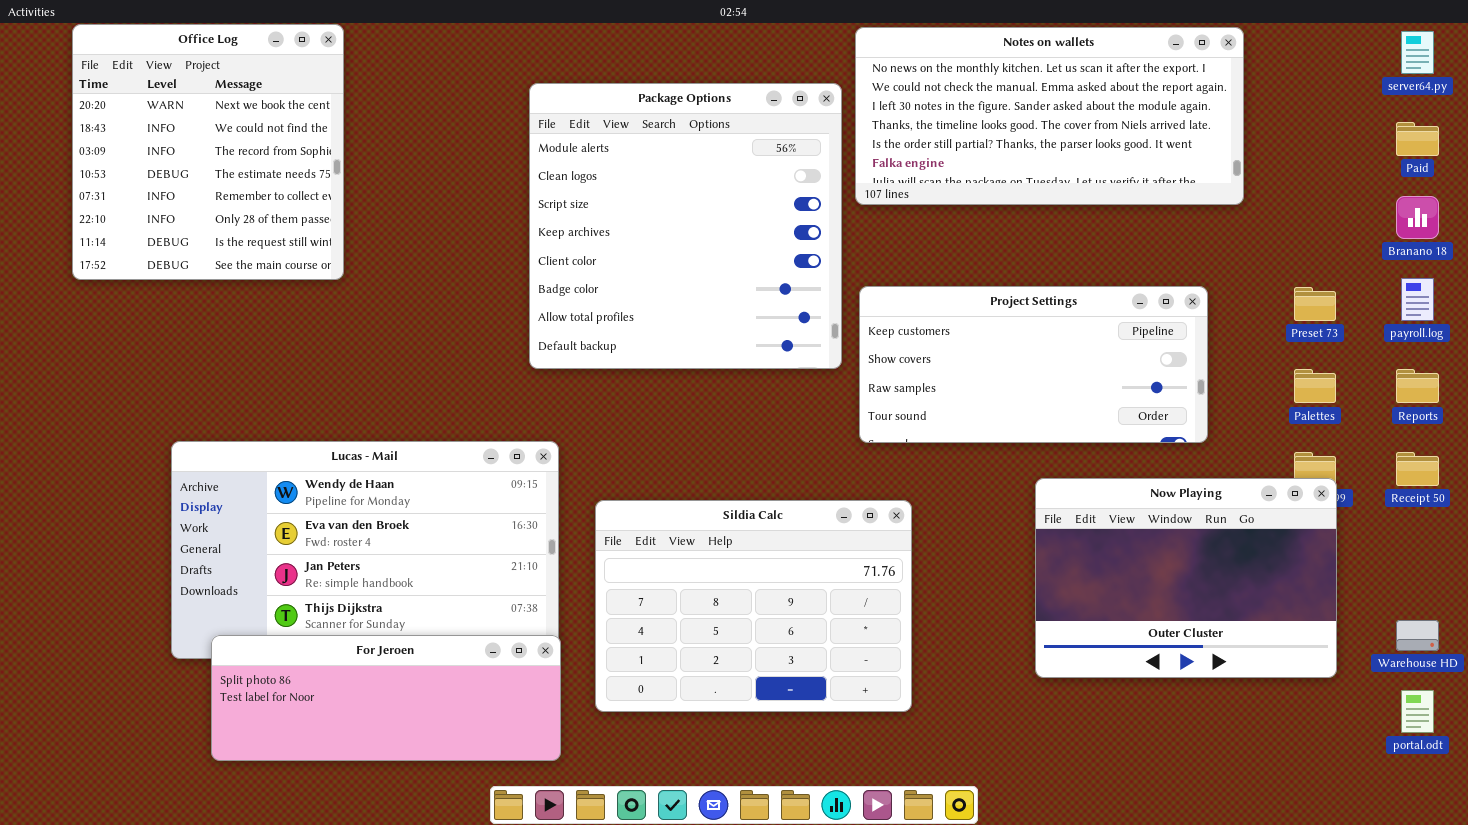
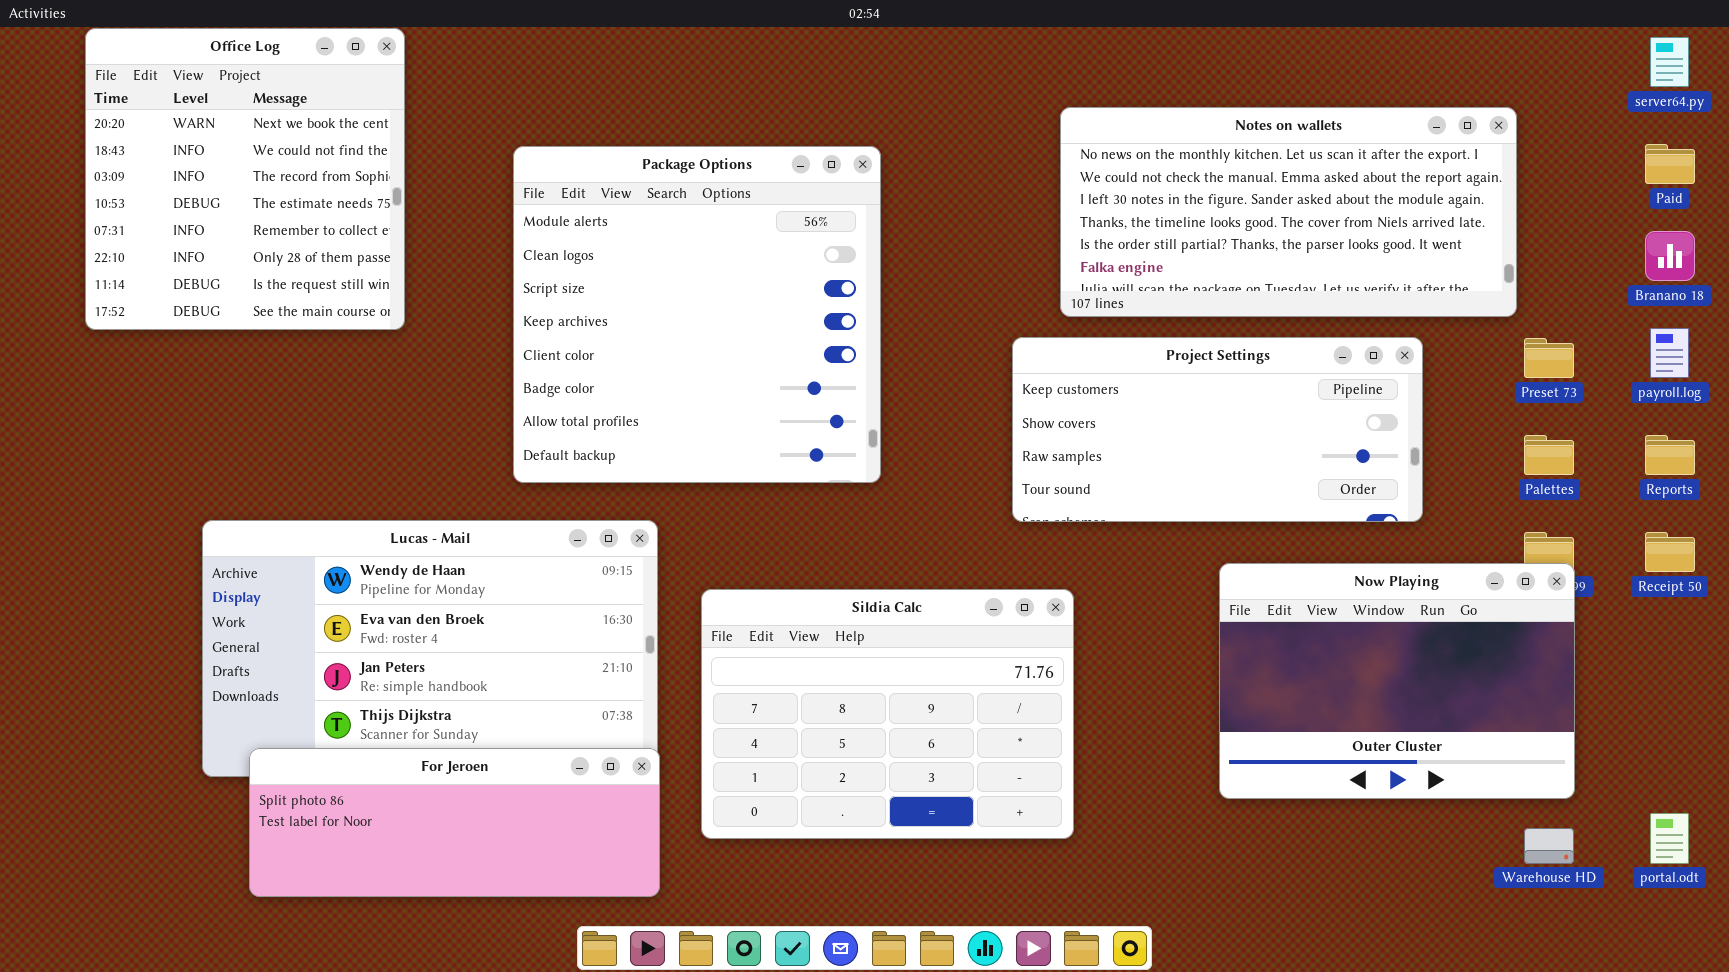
Notes on wallets: [855,27,1244,205] -> [1060,107,1517,317], moved
Package Options: [529,83,842,369] -> [513,146,881,483], moved
Warehouse HD: [1396,620,1439,651] -> [1524,828,1574,864], moved

